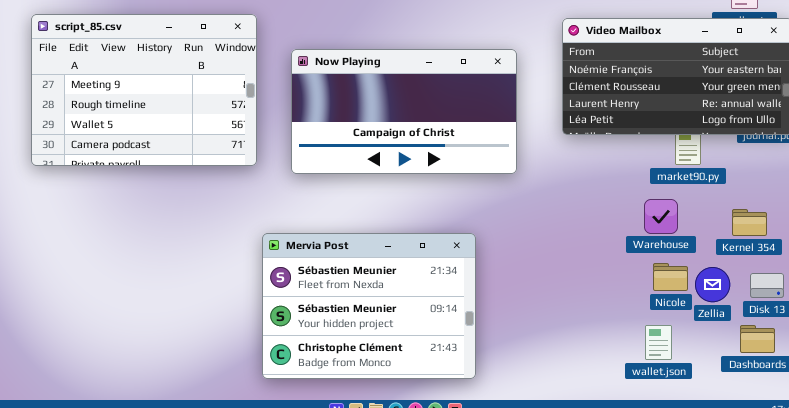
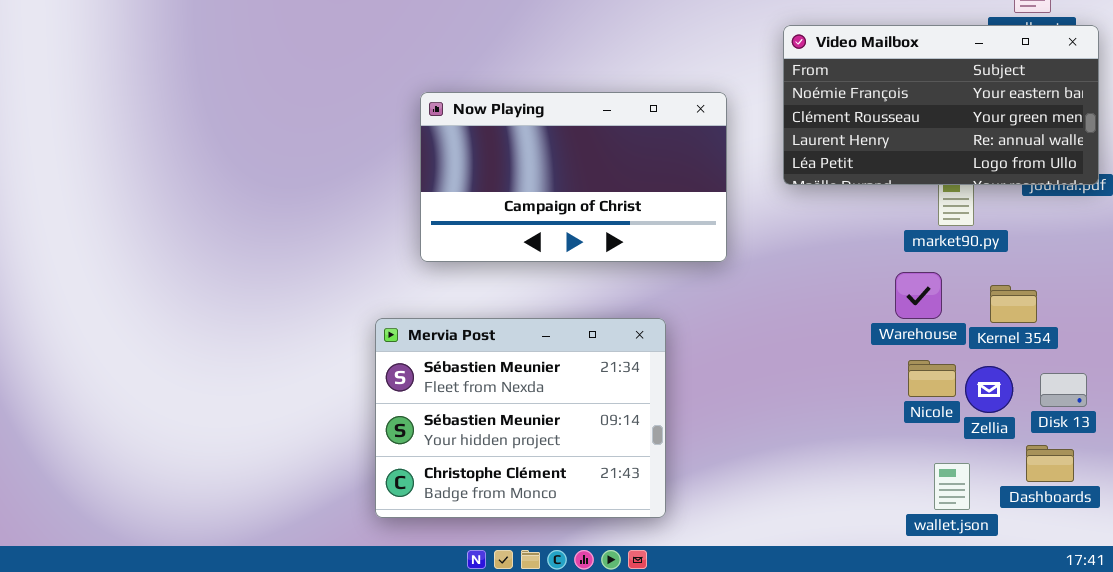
script_85.csv: [31,14,257,166] -> none, closed
Now Playing: [291,49,517,174] -> [420,92,727,262], moved
Kernel 354: [732,209,767,236] -> [990,285,1037,323], moved
wallet.json: [645,325,672,360] -> [934,463,970,510], moved

